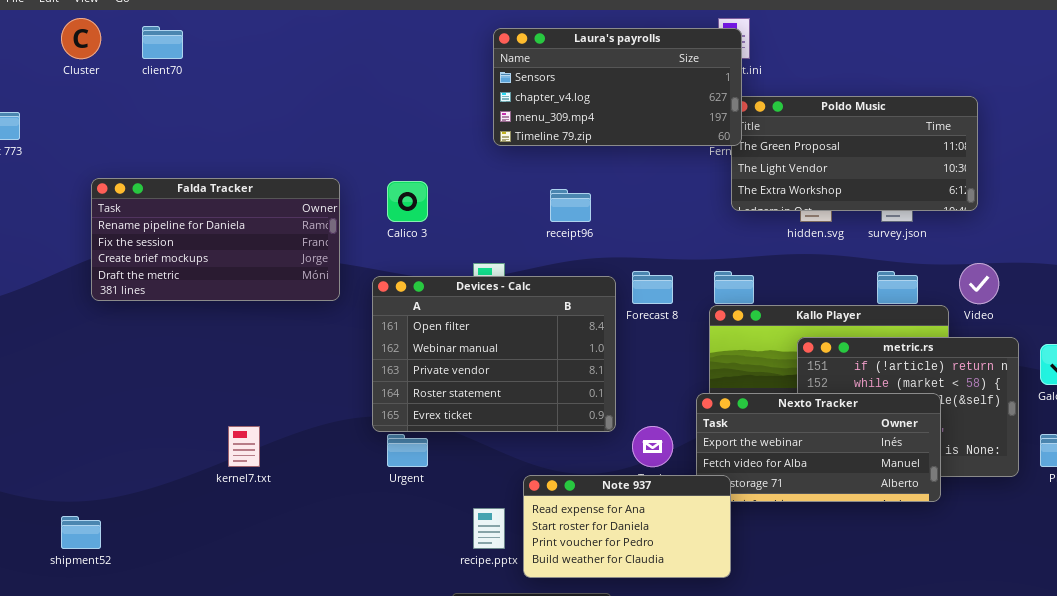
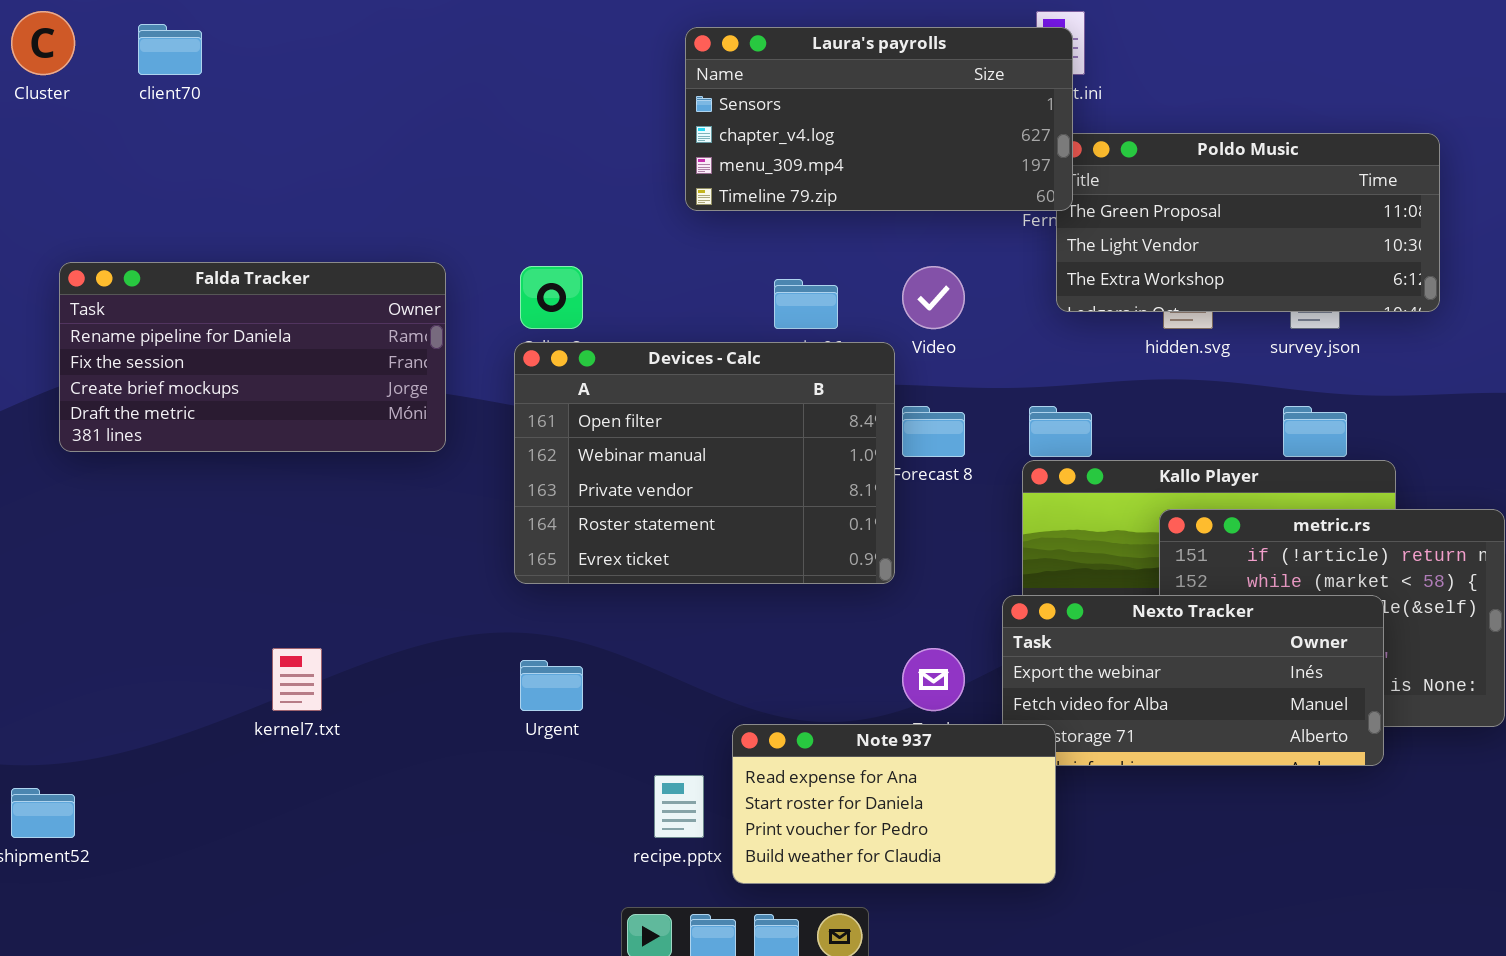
Video: [959,263,999,304] -> [902,266,965,329], moved
Devices - Calc: [372,276,616,432] -> [514,342,895,584], moved

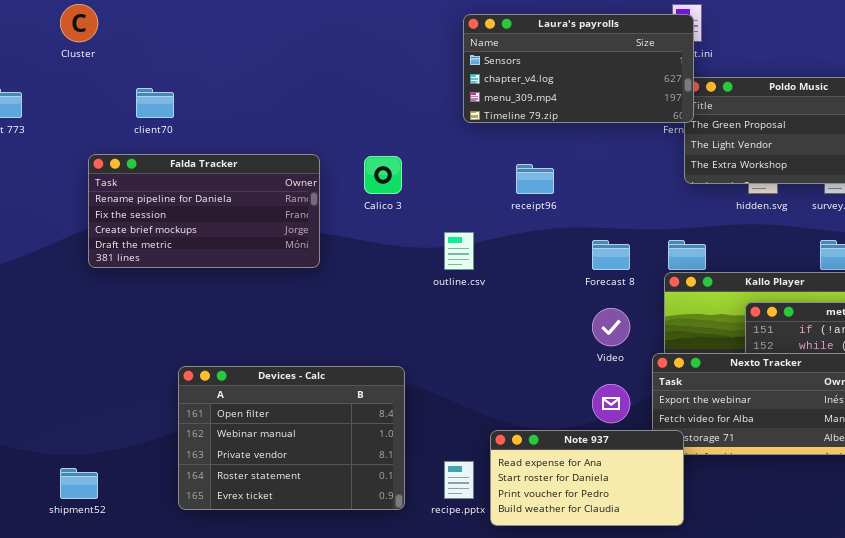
client70: [138,24,202,75] -> [136,88,174,118], moved
Video: [902,266,965,329] -> [592,308,630,346], moved
Devices - Calc: [514,342,895,584] -> [178,366,405,510], moved

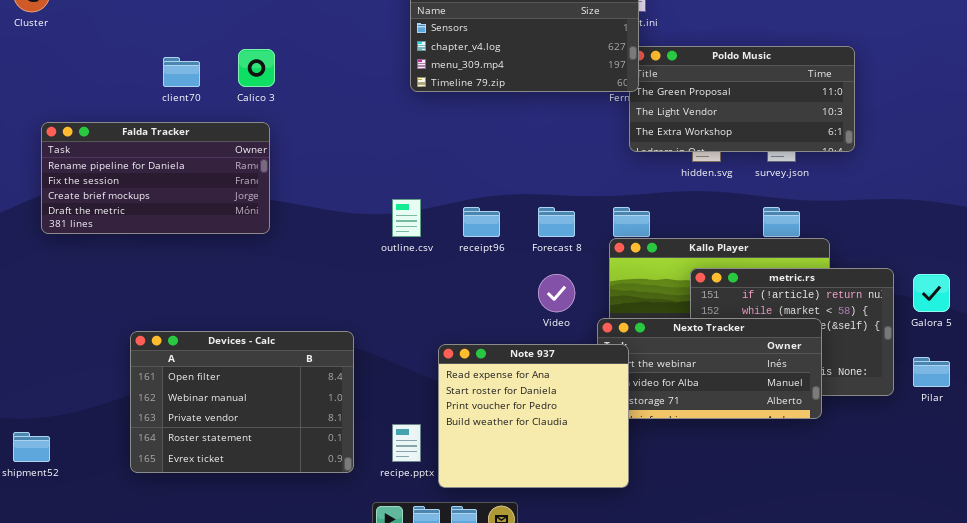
client70: [136,88,174,118] -> [163,57,200,87], moved
Calico 3: [364,156,402,194] -> [238,49,275,87], moved
receipt96: [516,164,554,194] -> [463,207,500,237], moved
Note 937: [490,430,684,526] -> [438,344,629,488], resized

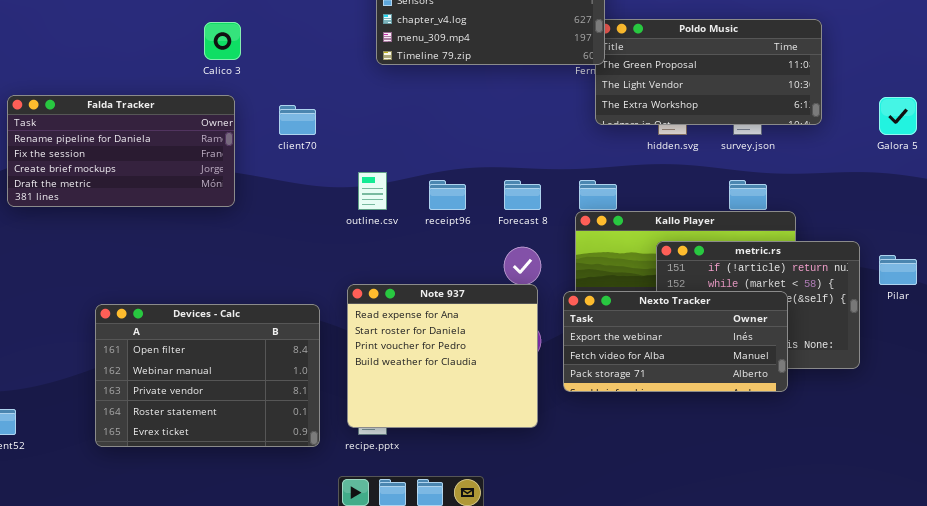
client70: [163,57,200,87] -> [279,105,316,135], moved
Galora 5: [913,274,950,312] -> [879,97,917,135], moved
Note 937: [438,344,629,488] -> [347,284,538,428], moved
Pilar: [913,357,950,387] -> [879,255,917,285], moved

